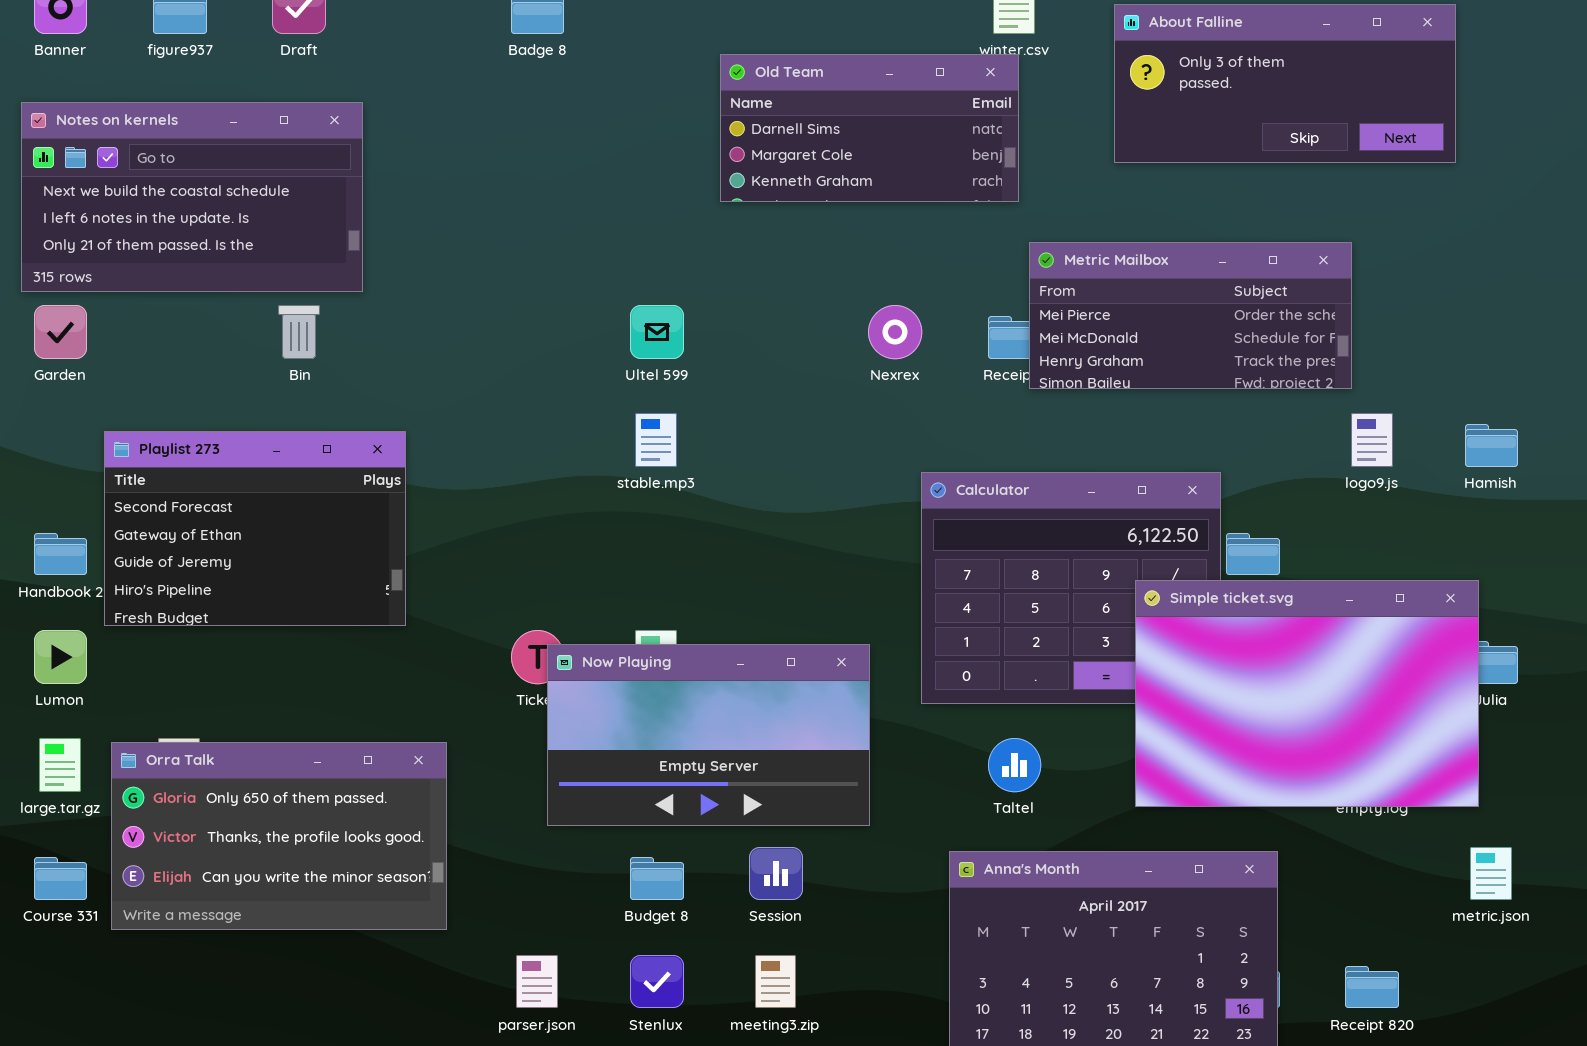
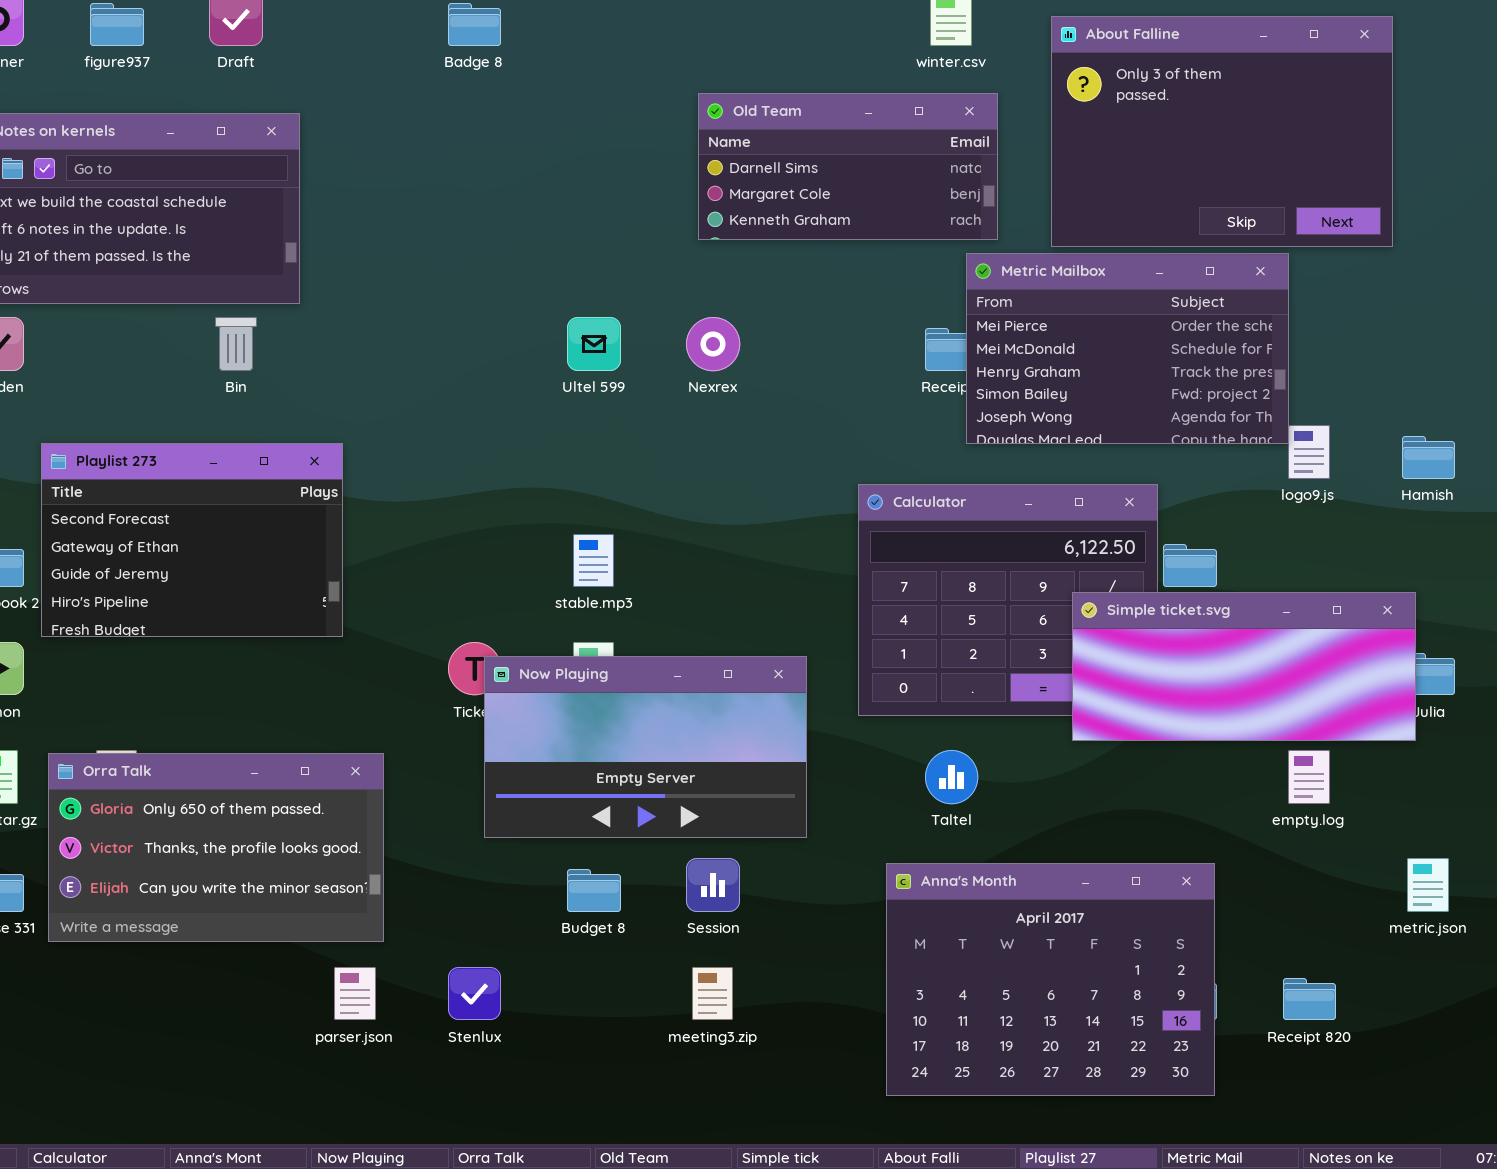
About Falline: [1114,4,1456,163] -> [1051,16,1393,247], resized
Old Team: [720,54,1019,202] -> [698,93,998,240], moved
Metric Mailbox: [1029,242,1352,389] -> [966,253,1289,444], resized
Nexrex: [868,305,922,359] -> [686,317,740,371], moved
stable.mp3: [635,413,677,467] -> [573,534,614,587], moved
Simple ticket.svg: [1135,580,1479,807] -> [1072,592,1416,741], resized
parser.json: [516,955,558,1008] -> [334,967,376,1020], moved
Stenlux: [630,955,684,1008] -> [448,967,501,1020], moved

